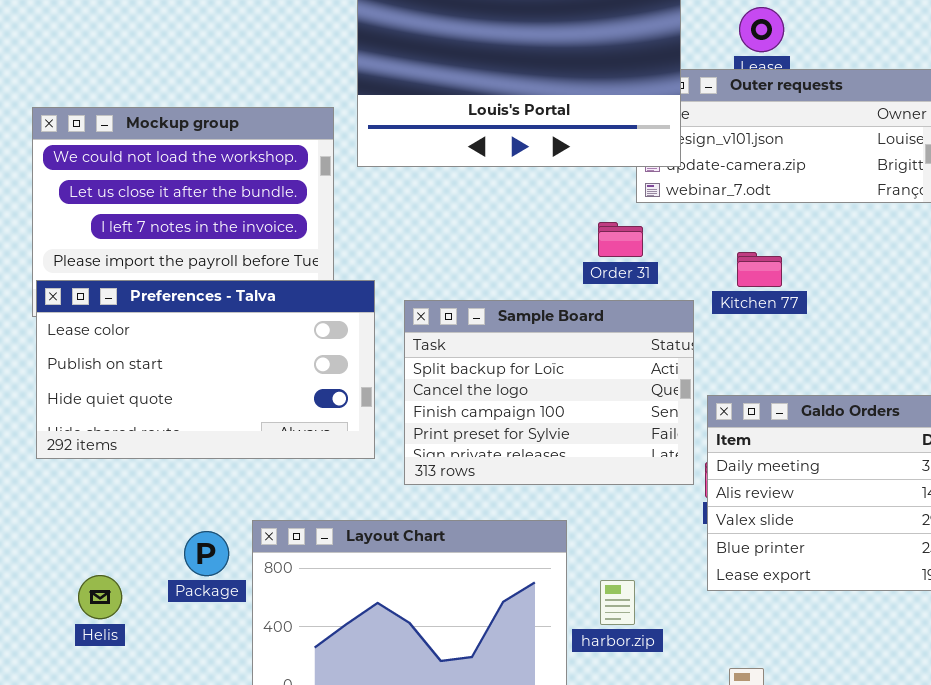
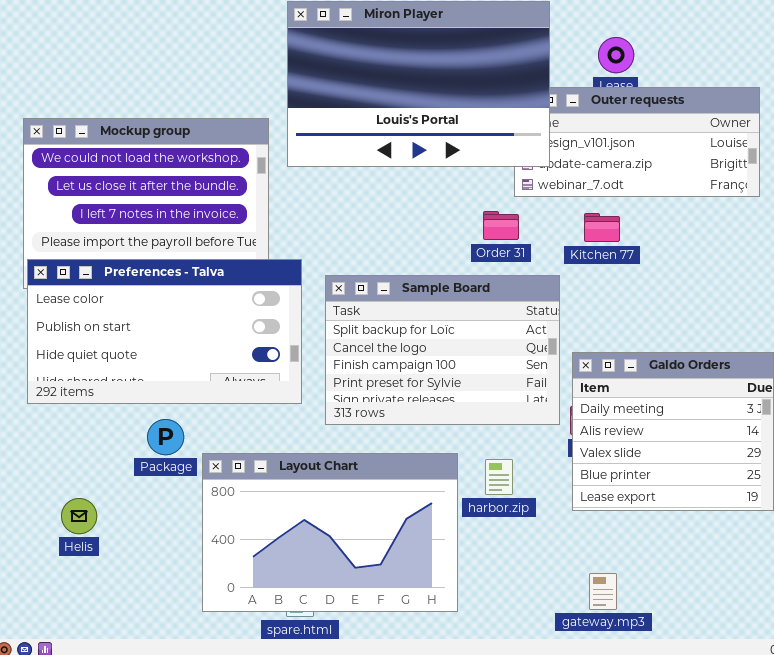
Kitchen 77: [737,252,782,287] -> [584,213,620,242], moved
Package: [184,531,229,576] -> [147,419,184,455], moved
harbor.zip: [600,580,635,625] -> [485,459,513,495], moved

